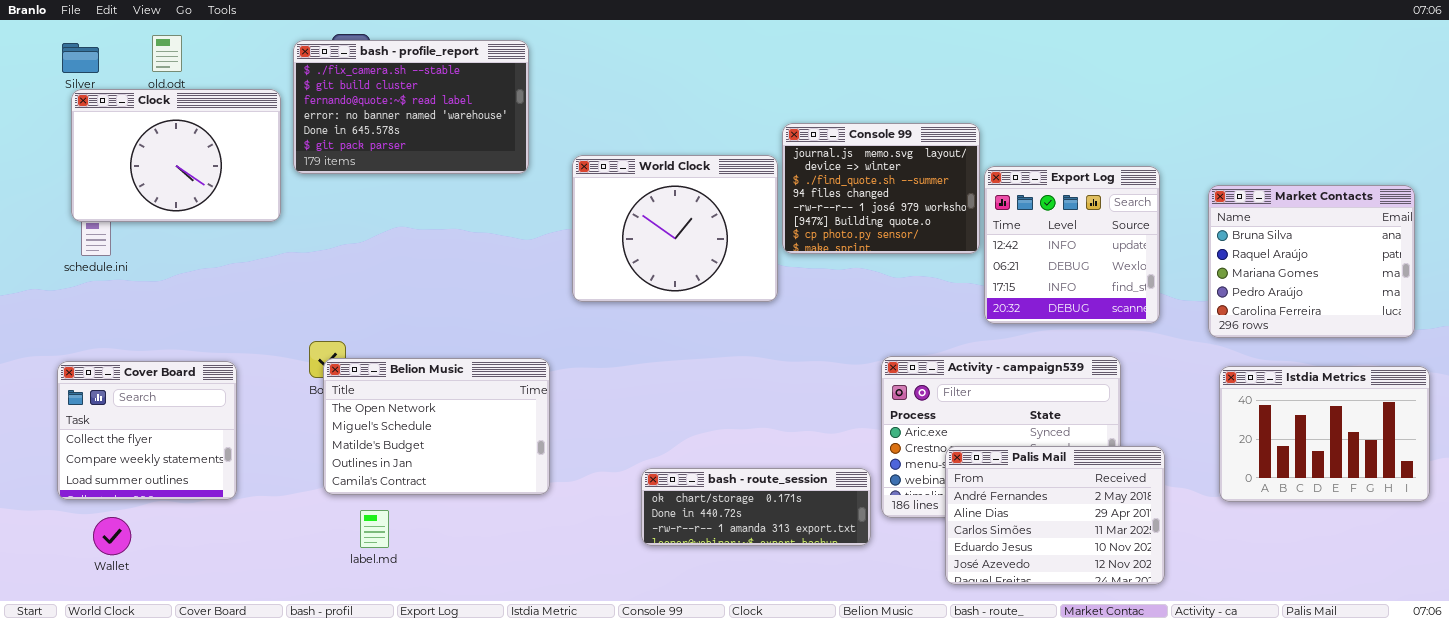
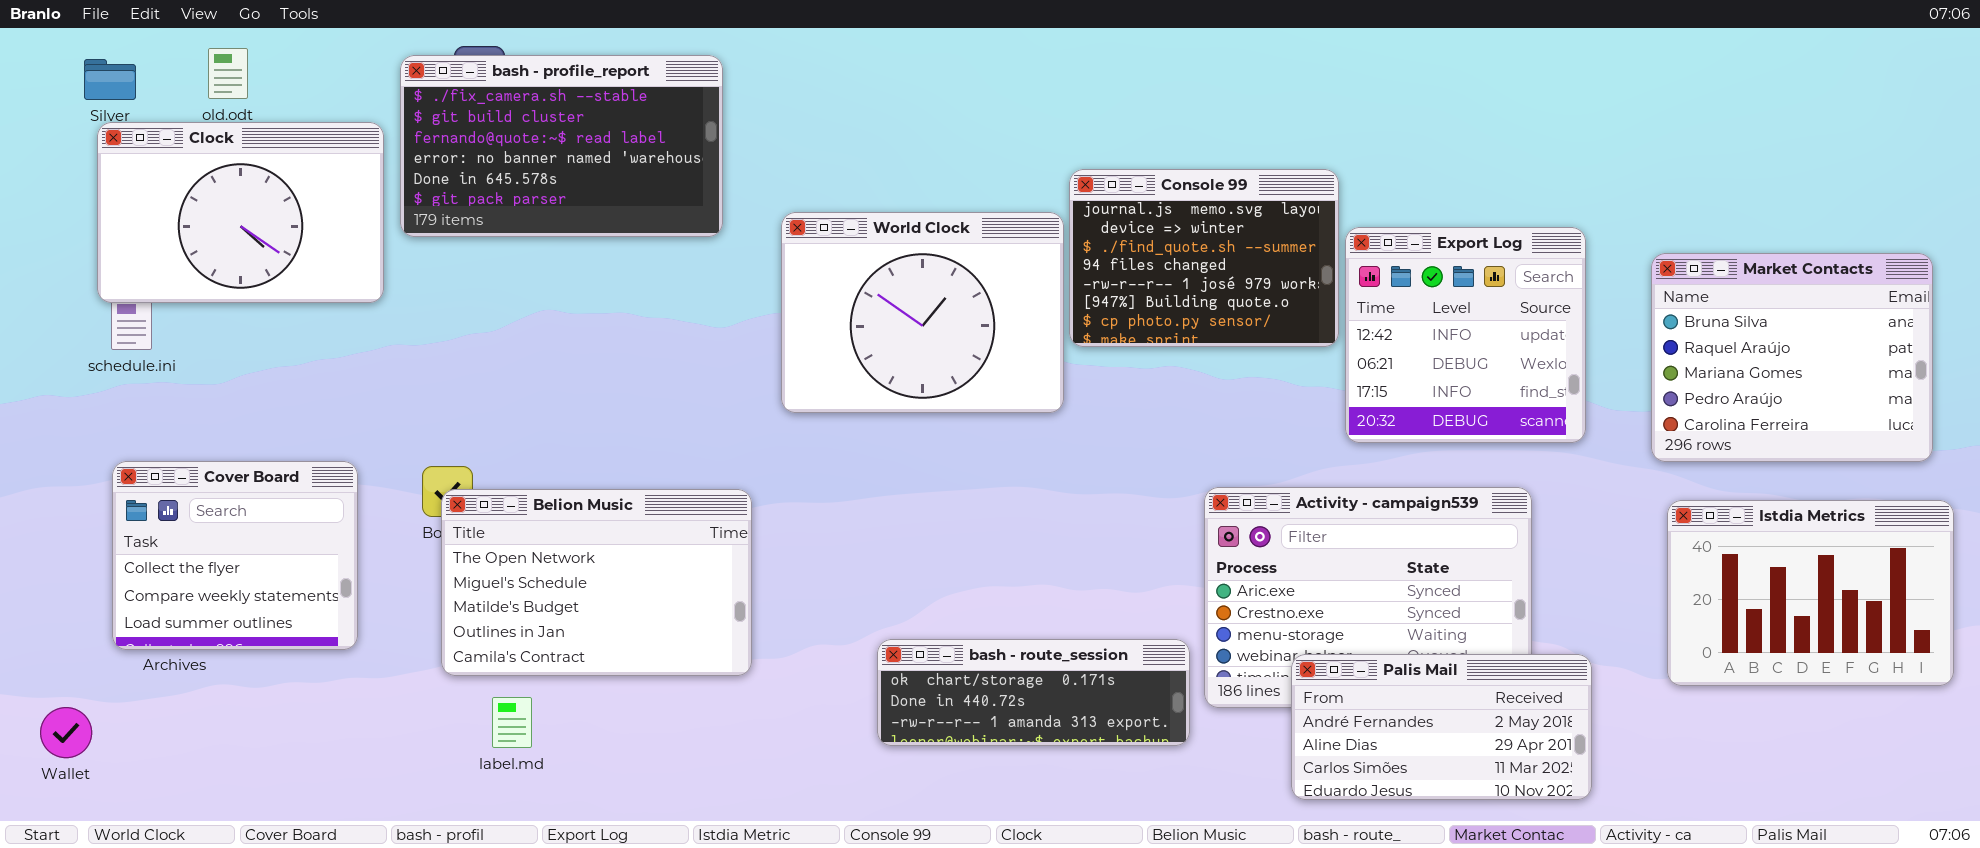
Cover Board: [57,361,237,500] -> [112,461,358,650], moved
Palis Mail: [945,446,1165,585] -> [1291,654,1592,800], resized
Wallet: [93,517,131,555] -> [40,707,92,758], moved

